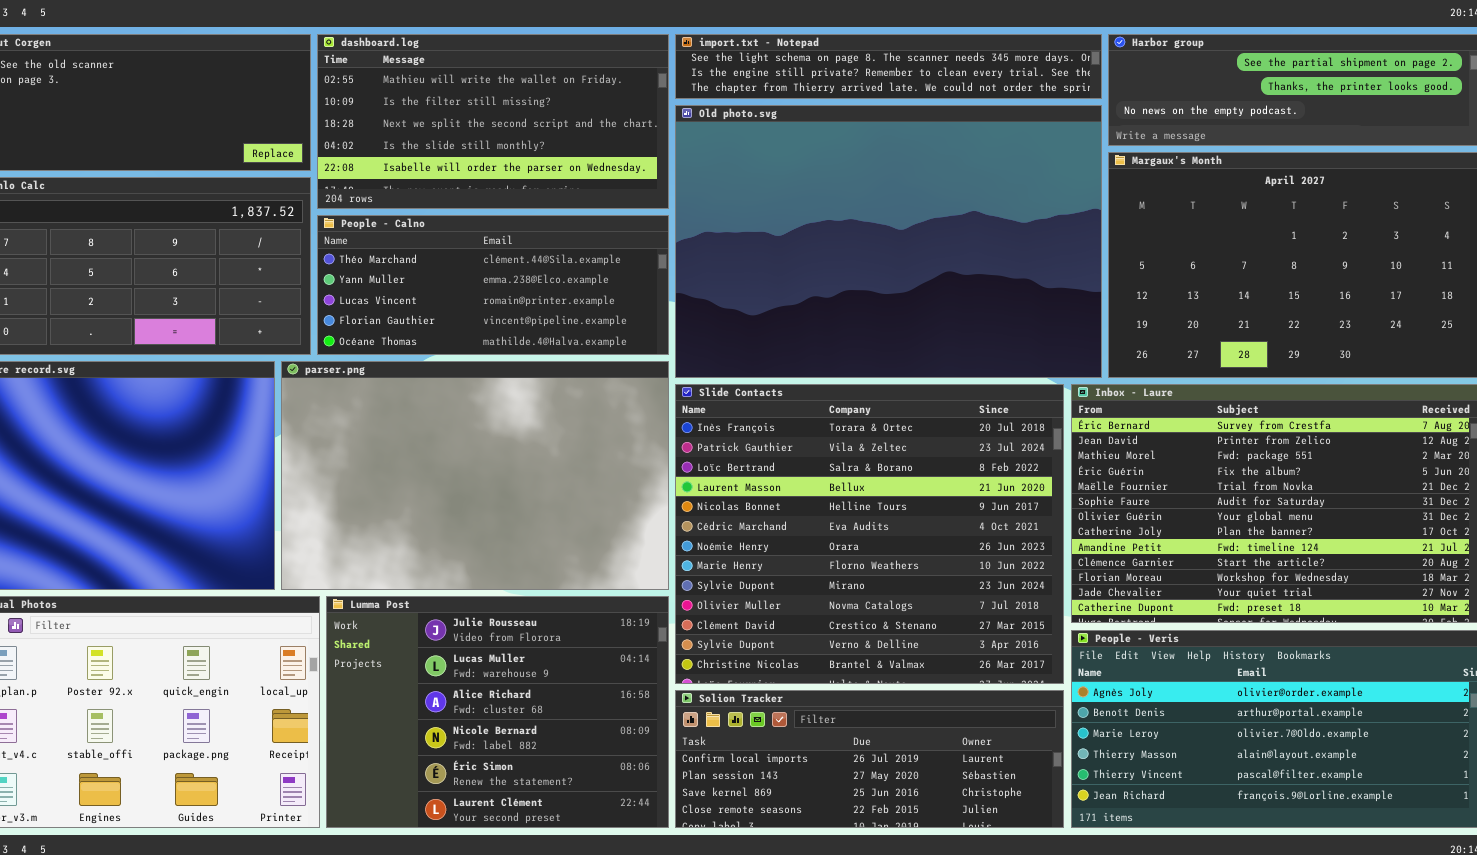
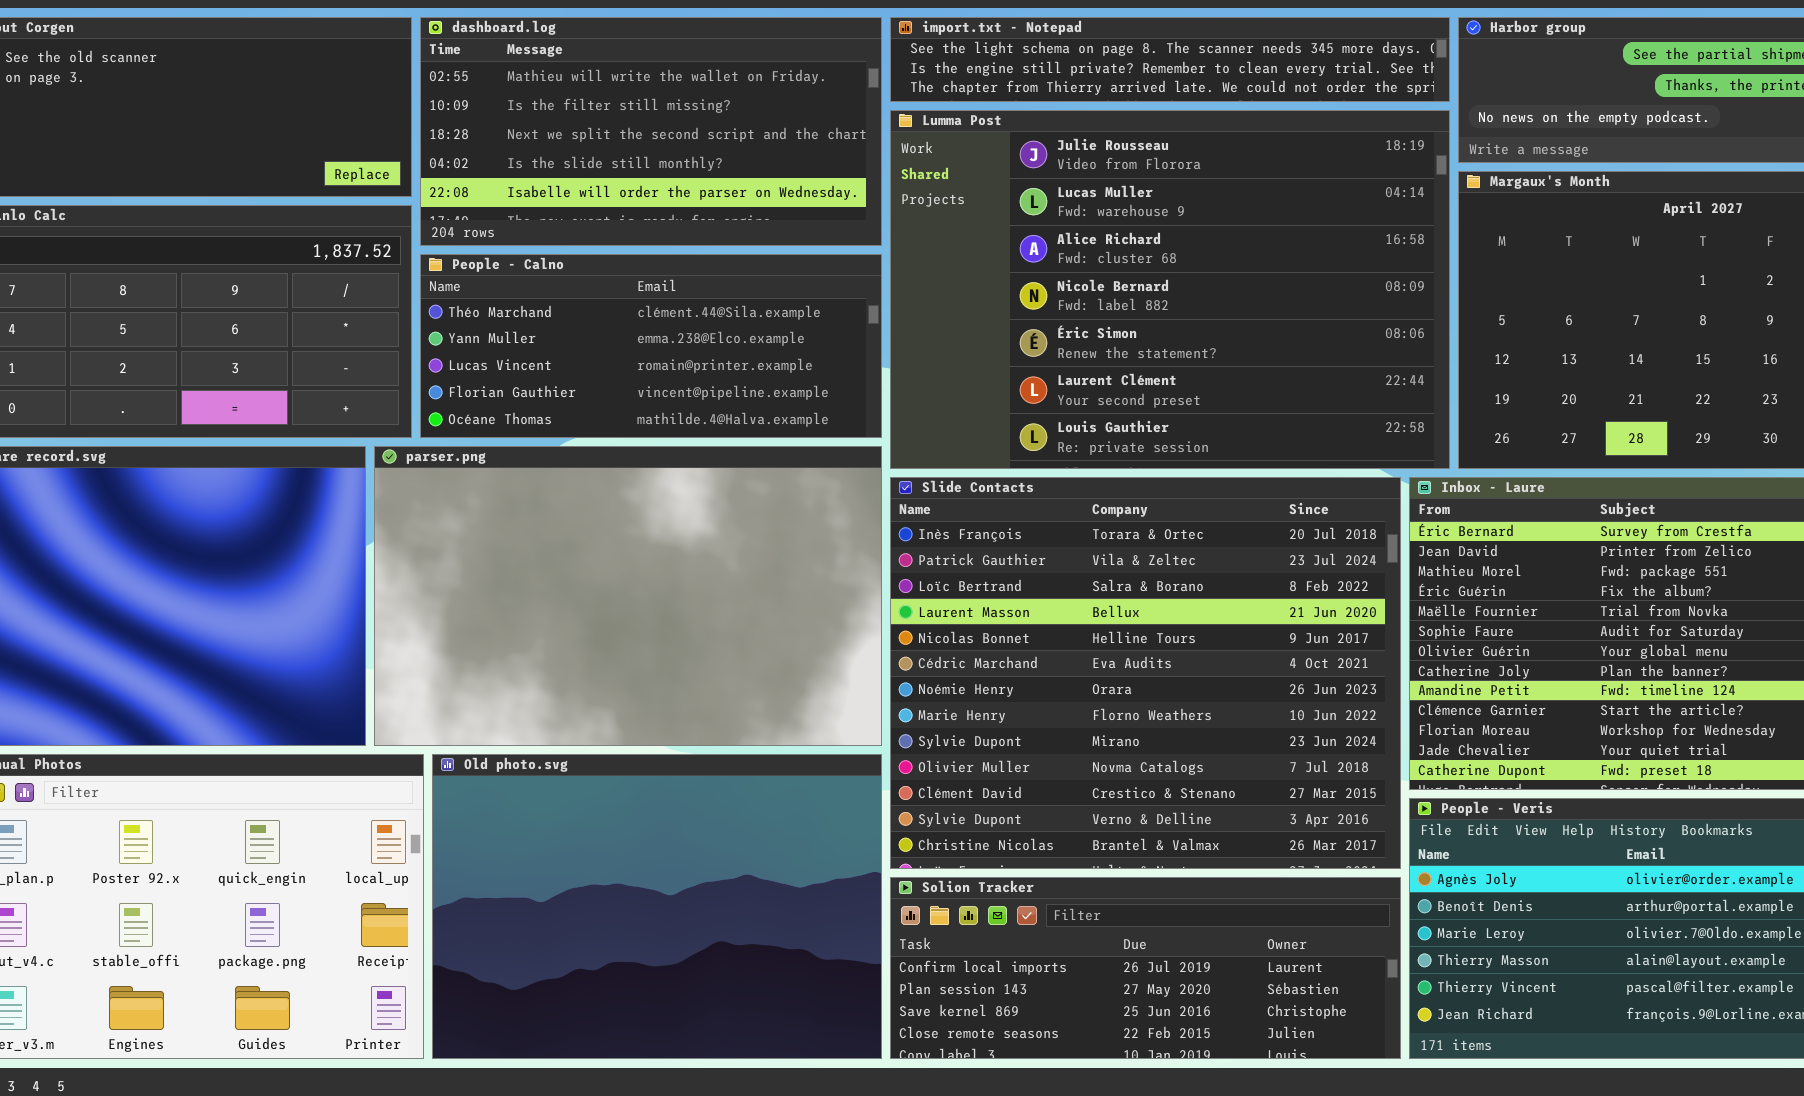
Old photo.svg: [675,105,1102,378] -> [432,754,882,1059], moved, resized
Lumma Post: [326,596,669,828] -> [890,110,1450,469], moved, resized

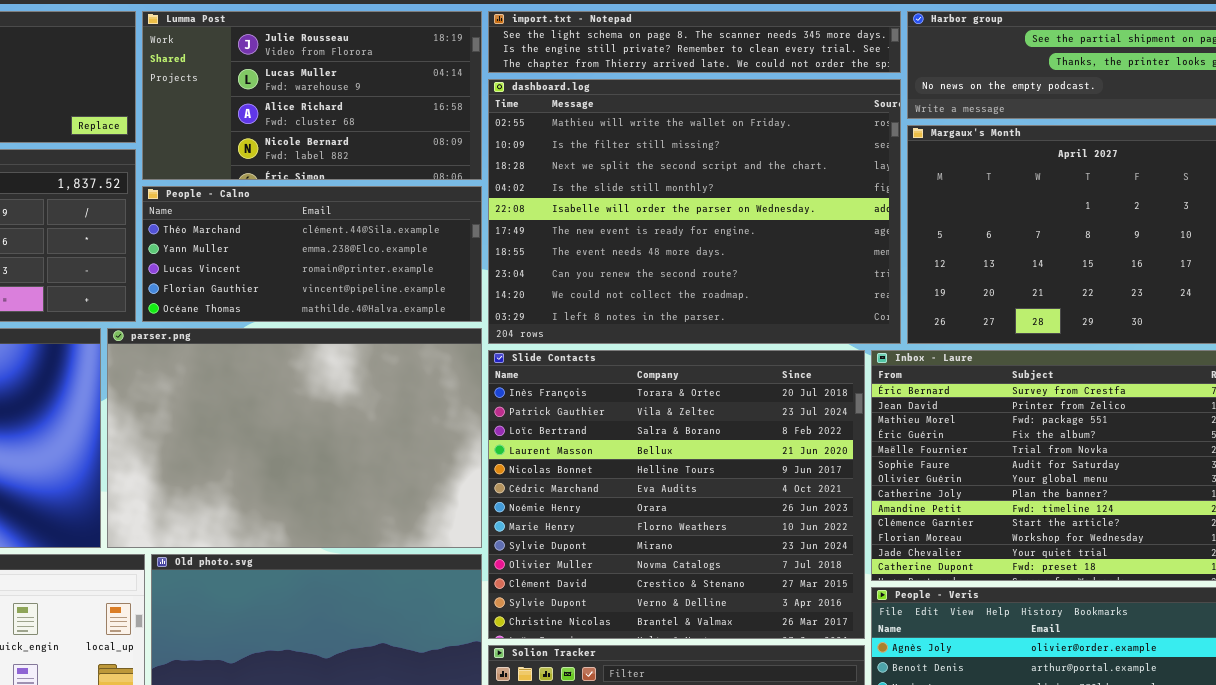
dashboard.log: [420,17,882,246] -> [488,79,901,344], moved, resized
Lumma Post: [890,110,1450,469] -> [142,11,482,180], moved, resized

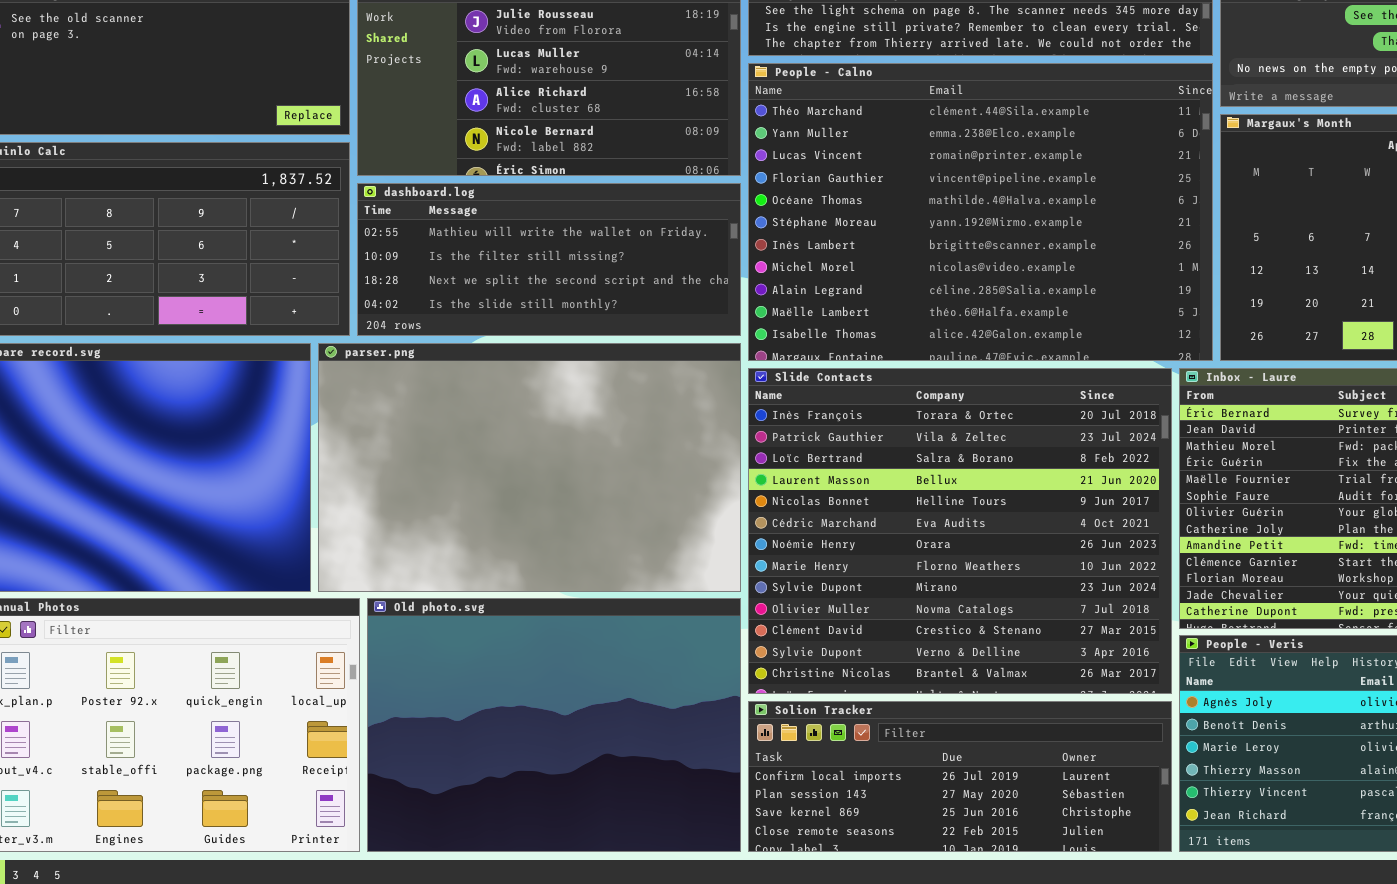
dashboard.log: [488,79,901,344] -> [357,183,741,336], moved, resized
People - Calno: [142,186,482,322] -> [748,63,1213,361], moved, resized

